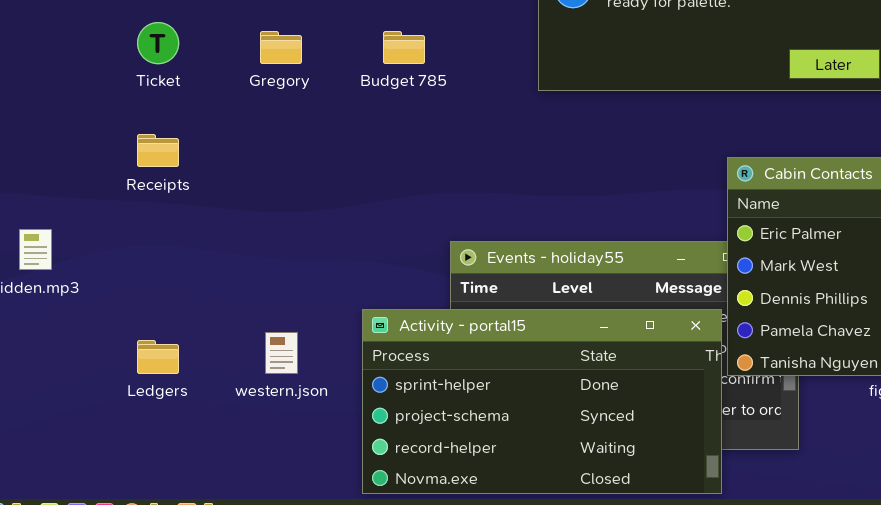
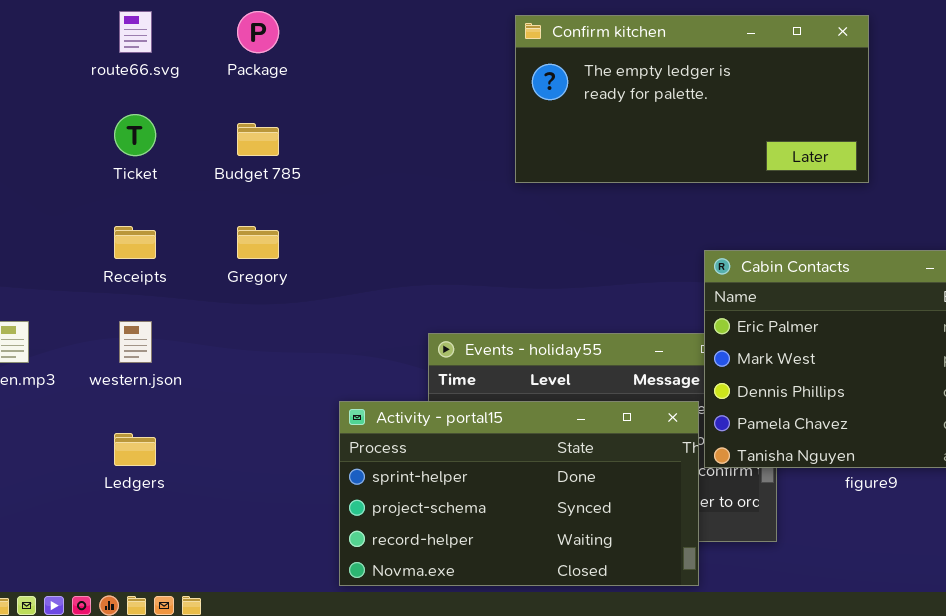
Gregory: [260,31,302,64] -> [237,226,279,259], moved
Budget 785: [383,31,425,64] -> [237,123,279,156], moved
western.json: [265,332,298,374] -> [119,321,152,363], moved

